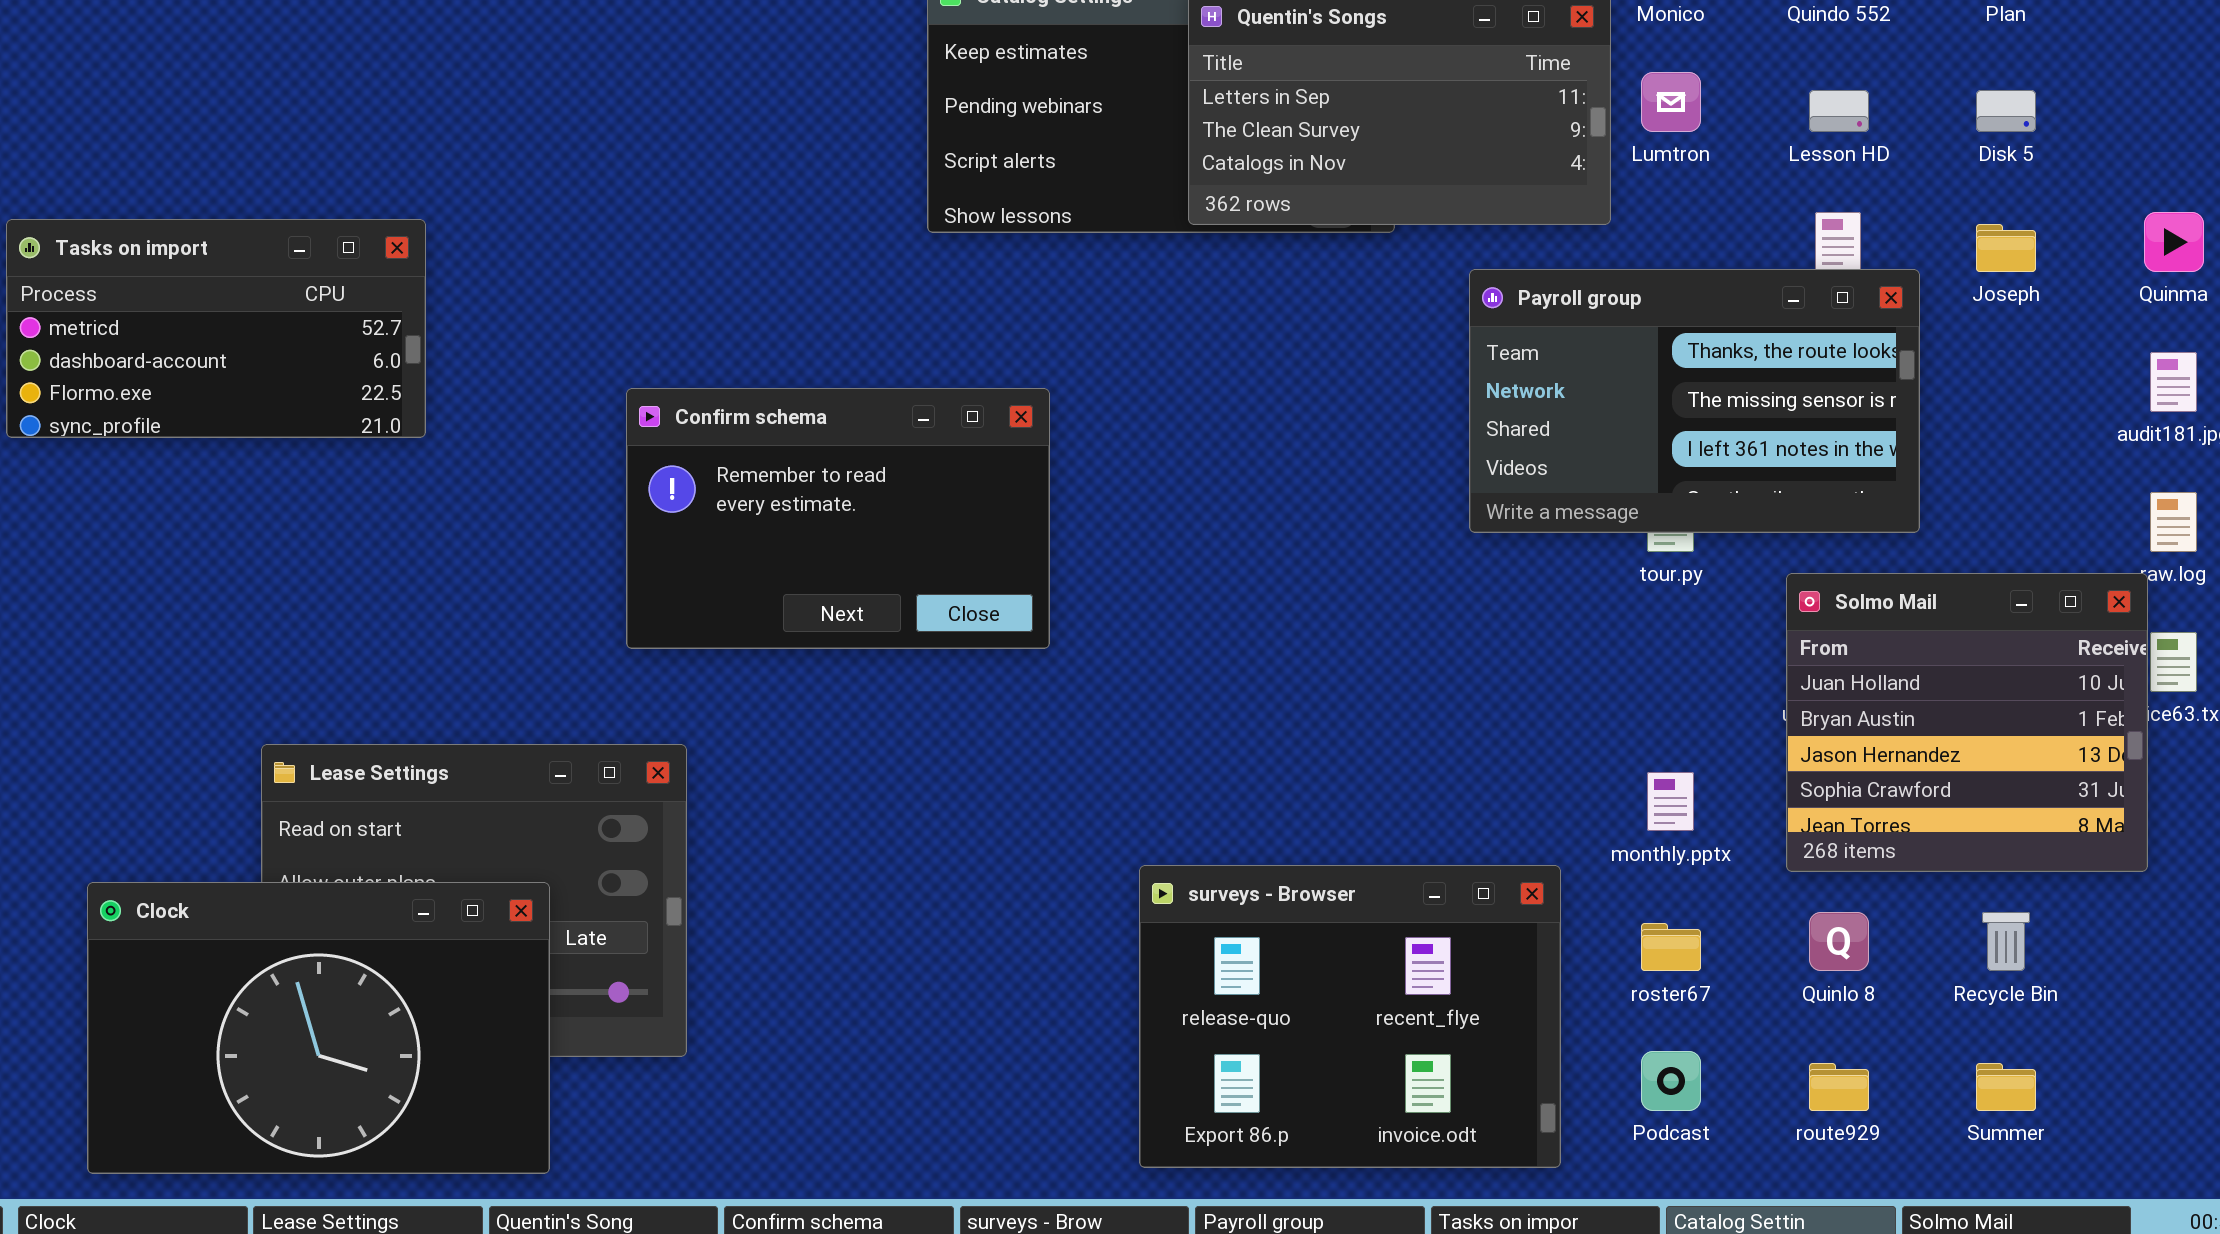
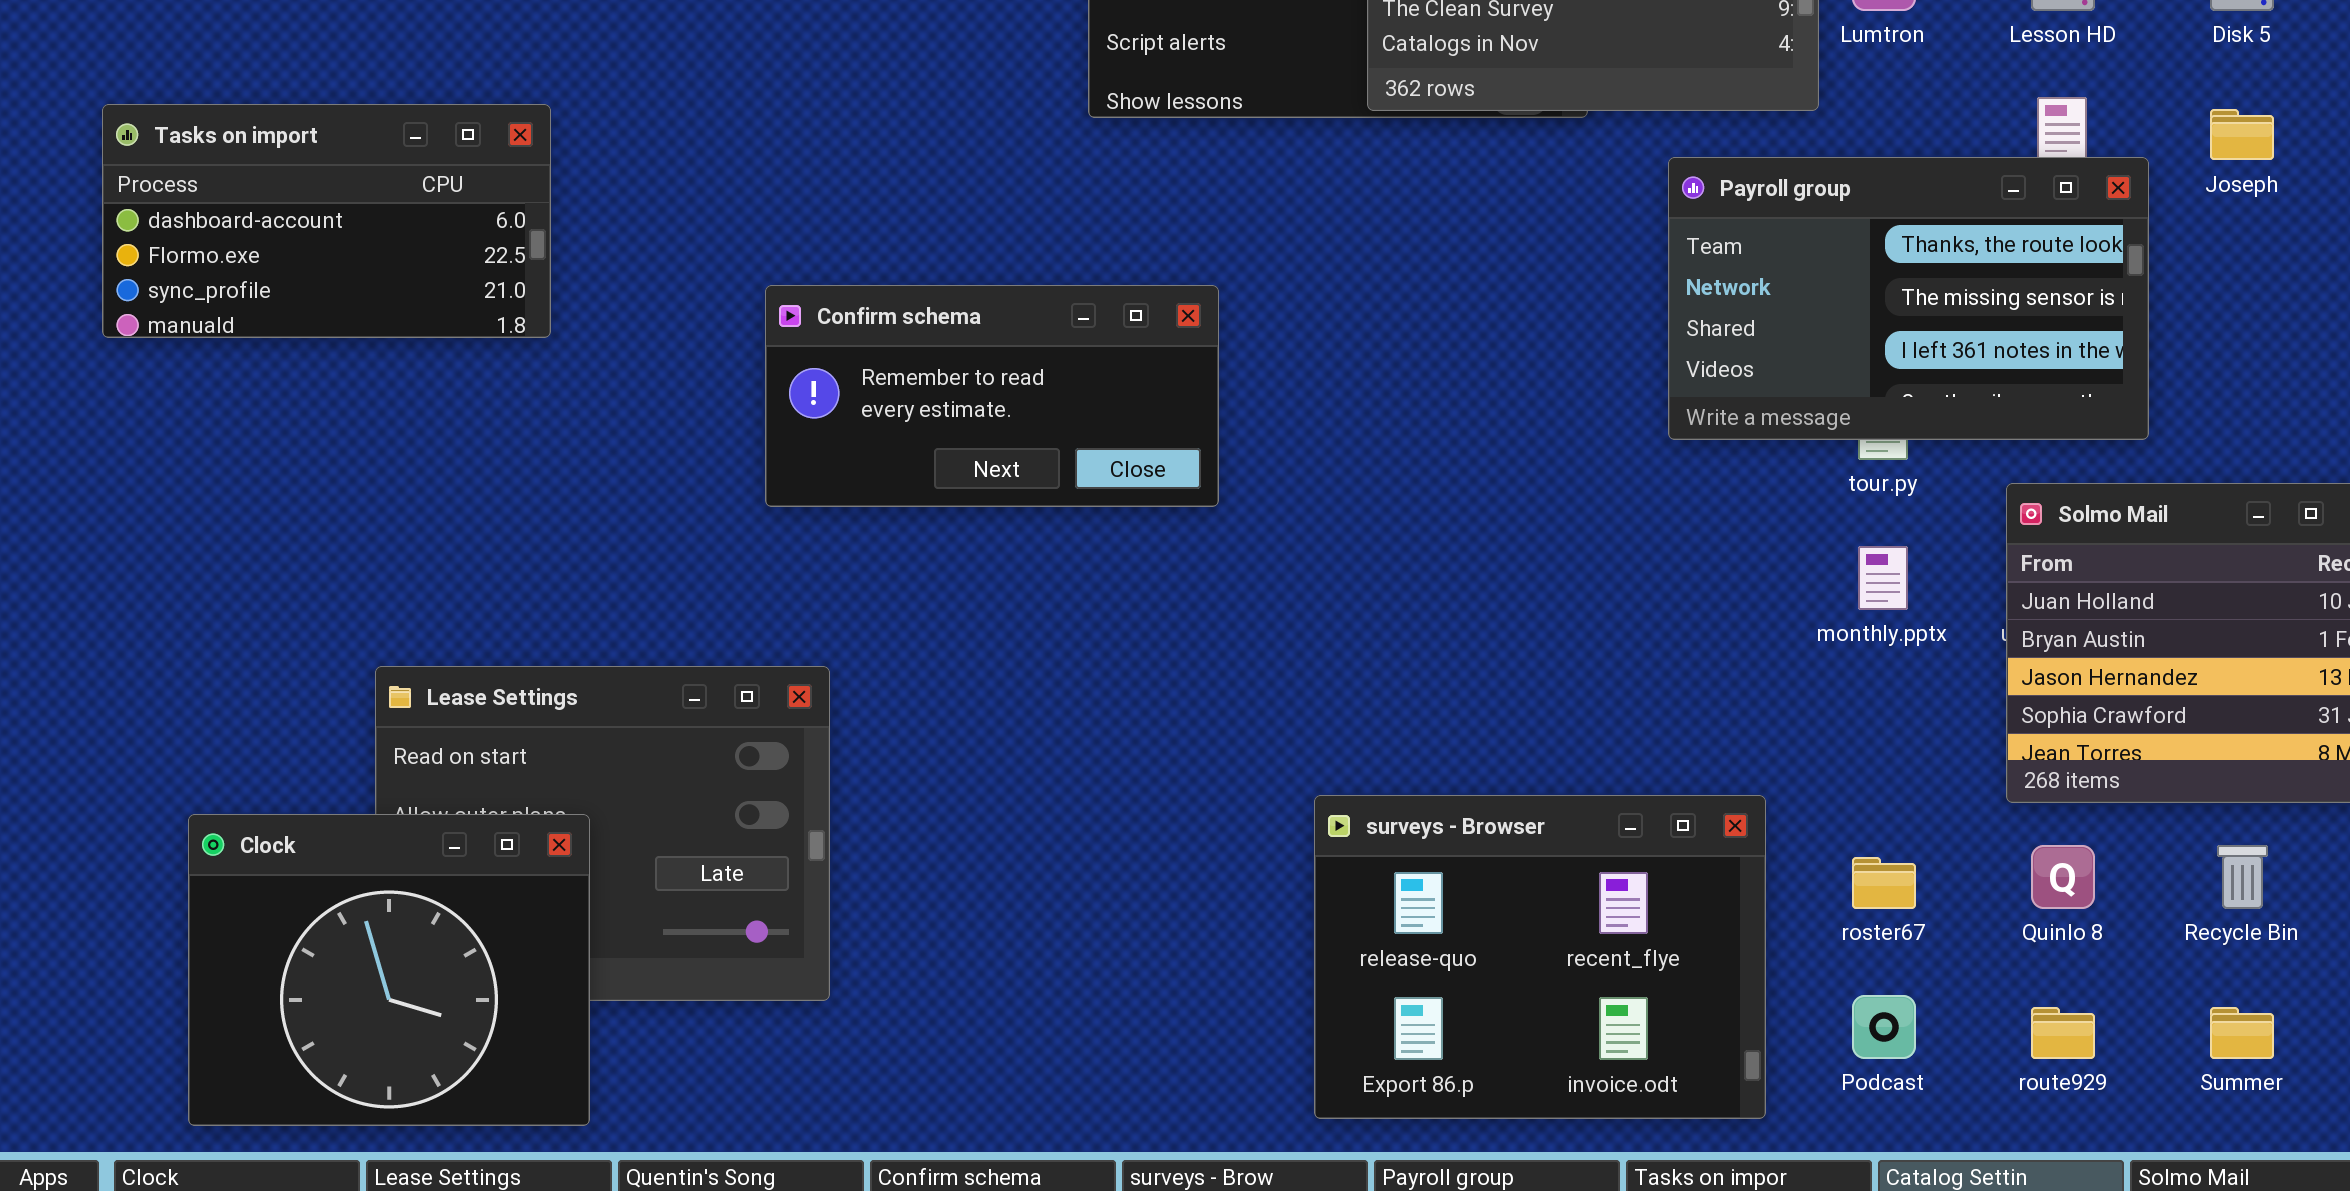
Tasks on import: [6,219,426,438] -> [102,104,551,338], scrolled down 1 row
Confirm schema: [626,388,1050,649] -> [765,285,1219,507], resized
monthly.pptx: [1647,772,1694,831] -> [1858,546,1908,610], moved
Clock: [87,882,550,1174] -> [188,814,590,1126], resized

